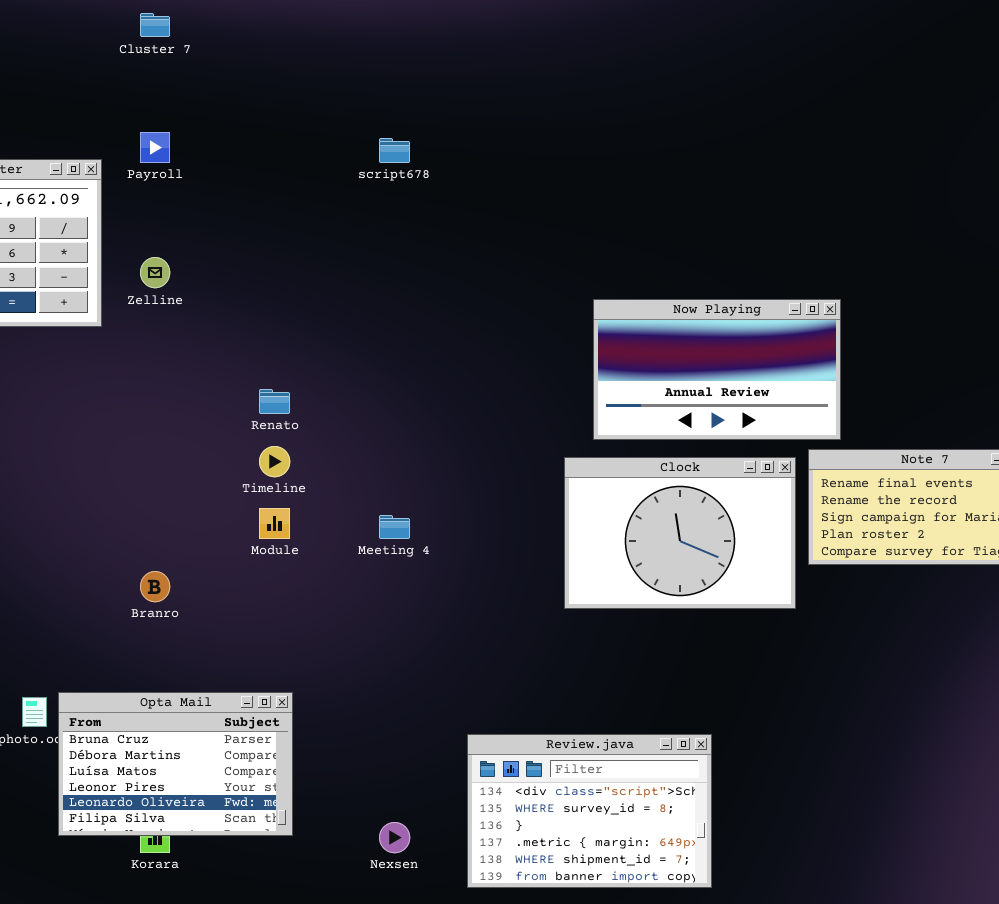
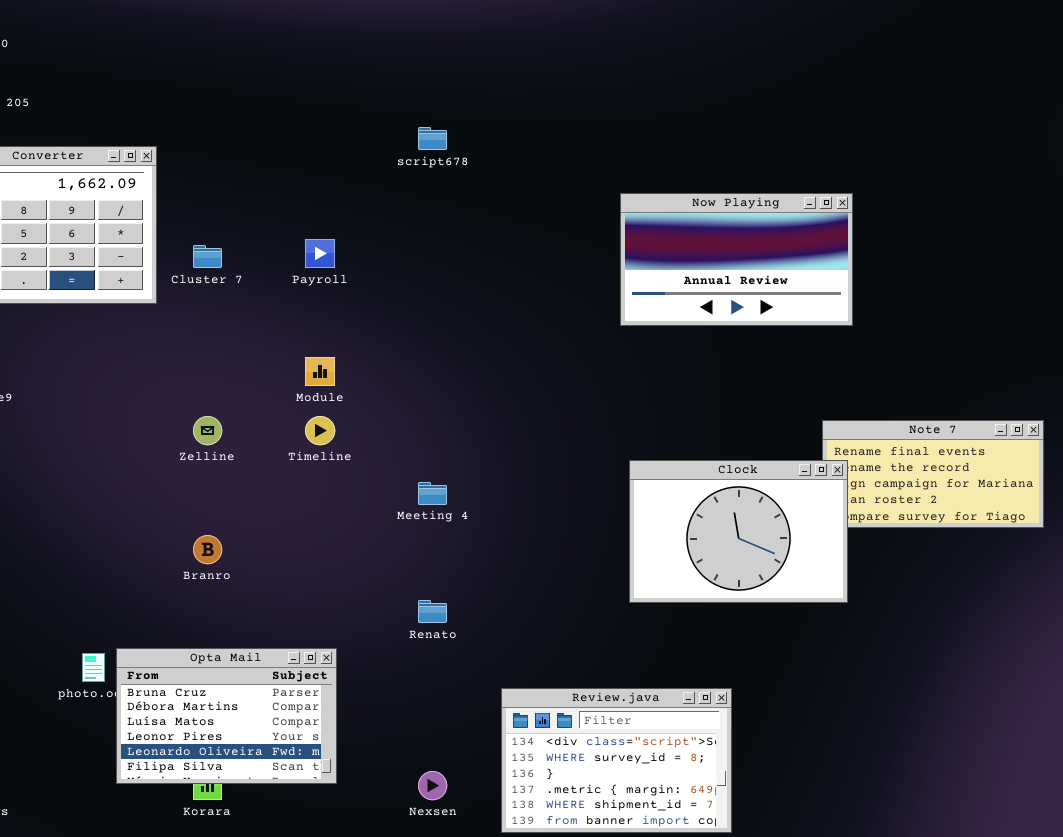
Cluster 7: [140,13,170,37] -> [193,245,222,268], moved
Payroll: [140,132,170,163] -> [305,239,335,268], moved
Zelline: [140,257,170,288] -> [193,416,222,445], moved
Now Playing: [593,299,841,440] -> [620,193,853,326], moved
Renato: [259,389,290,414] -> [418,600,447,623], moved
Clock: [564,457,796,609] -> [629,460,848,603], moved
Module: [259,508,290,539] -> [305,357,335,386], moved

